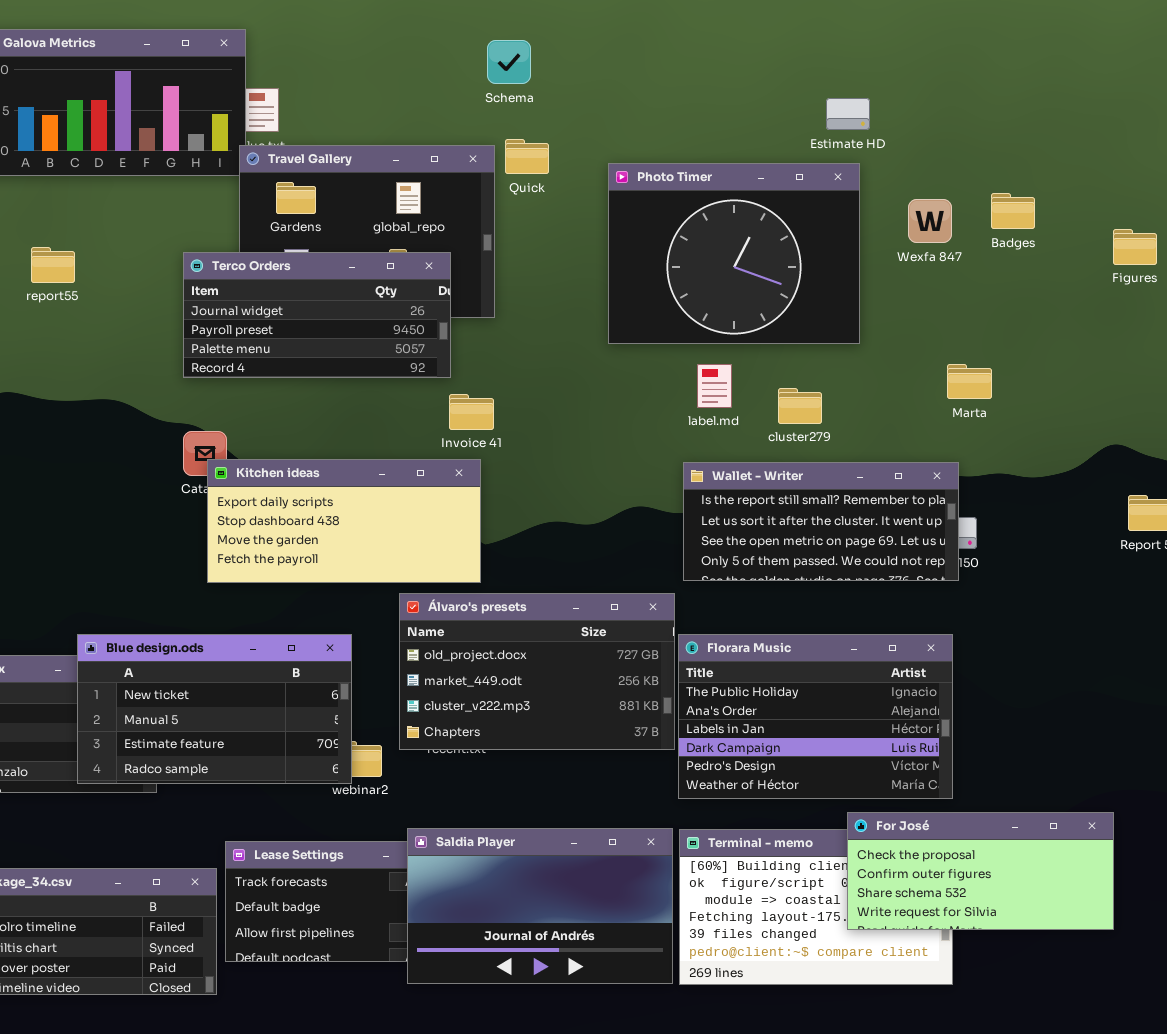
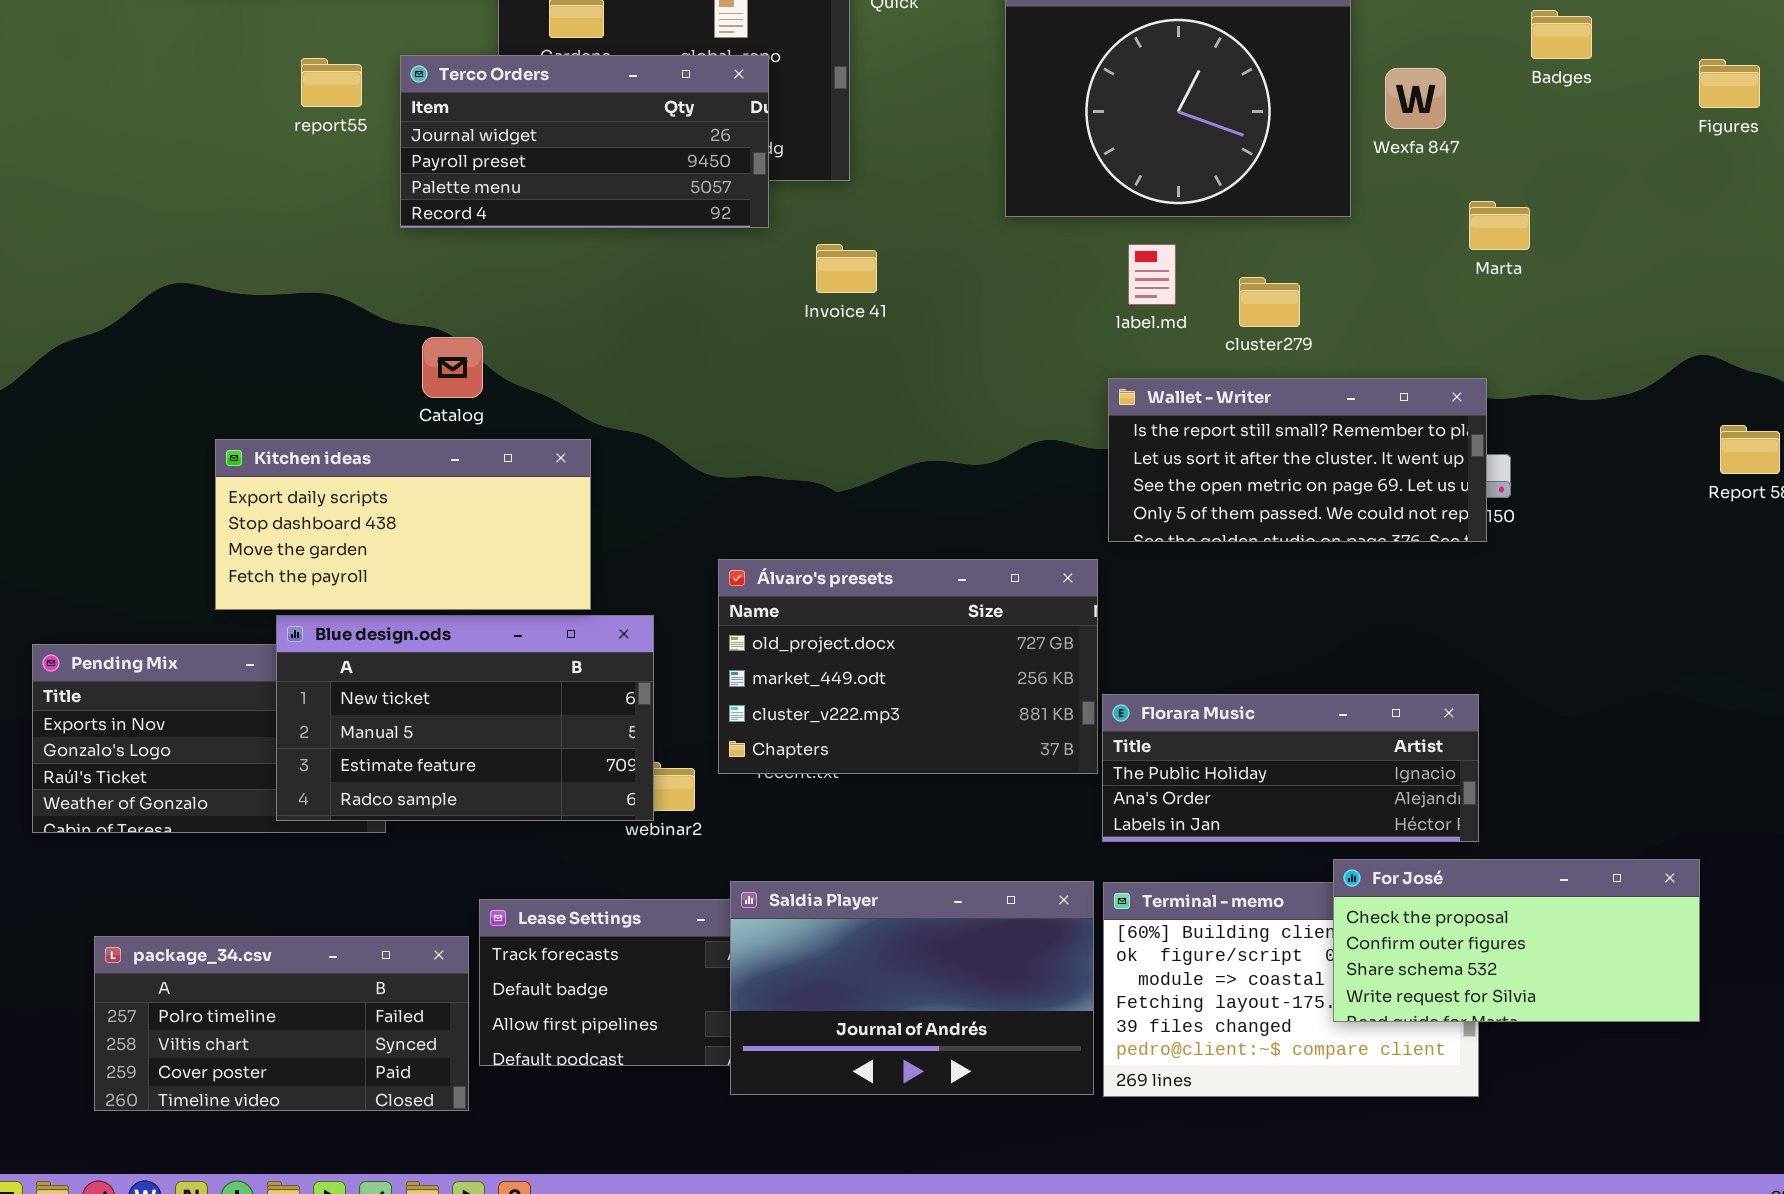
Wexfa 847: [908,199,952,243] -> [1385,68,1446,129], moved
report55: [31,247,75,283] -> [301,58,362,107], moved
Terco Orders: [183,252,451,378] -> [400,55,769,228], moved
Marta: [947,364,992,399] -> [1469,201,1530,250], moved
Invoice 41: [449,394,494,430] -> [816,244,877,293], moved
Kitchen ideas: [207,459,481,583] -> [215,439,591,610], moved
Florara Music: [678,634,953,799] -> [1102,694,1479,842], resized

